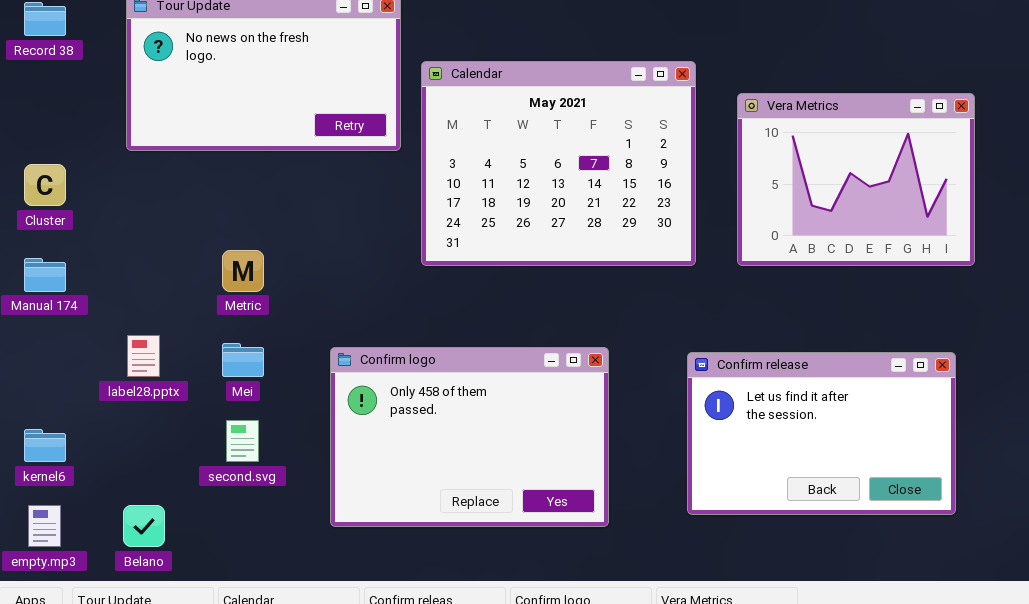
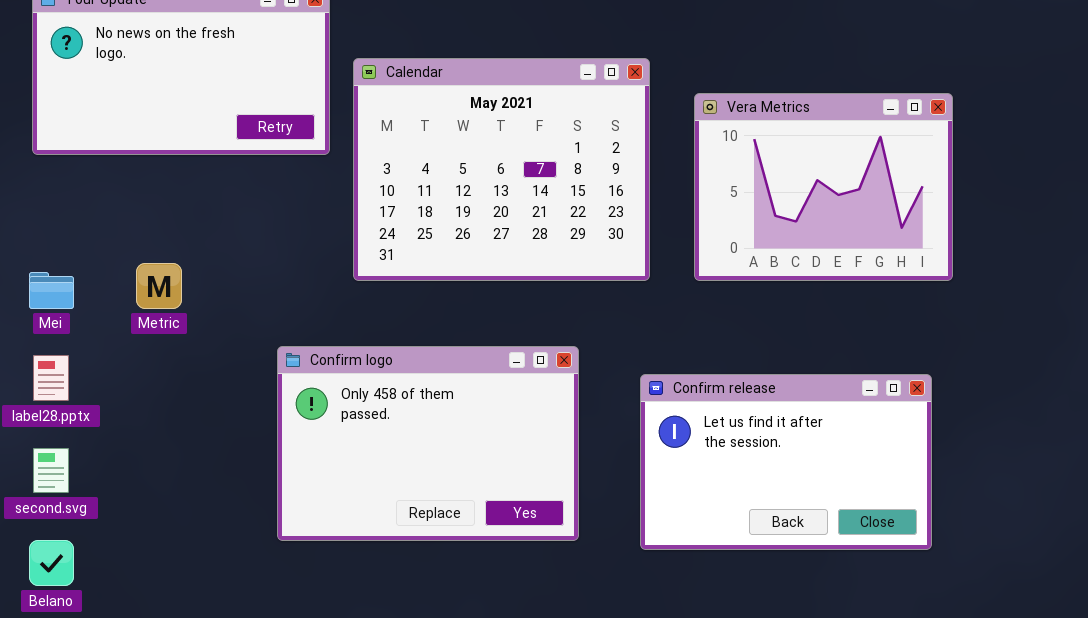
Mei: [222,343,264,377] -> [29,272,74,309], moved
Confirm logo: [330,347,609,527] -> [277,346,579,541], moved
second.svg: [226,420,259,462] -> [33,448,69,493], moved

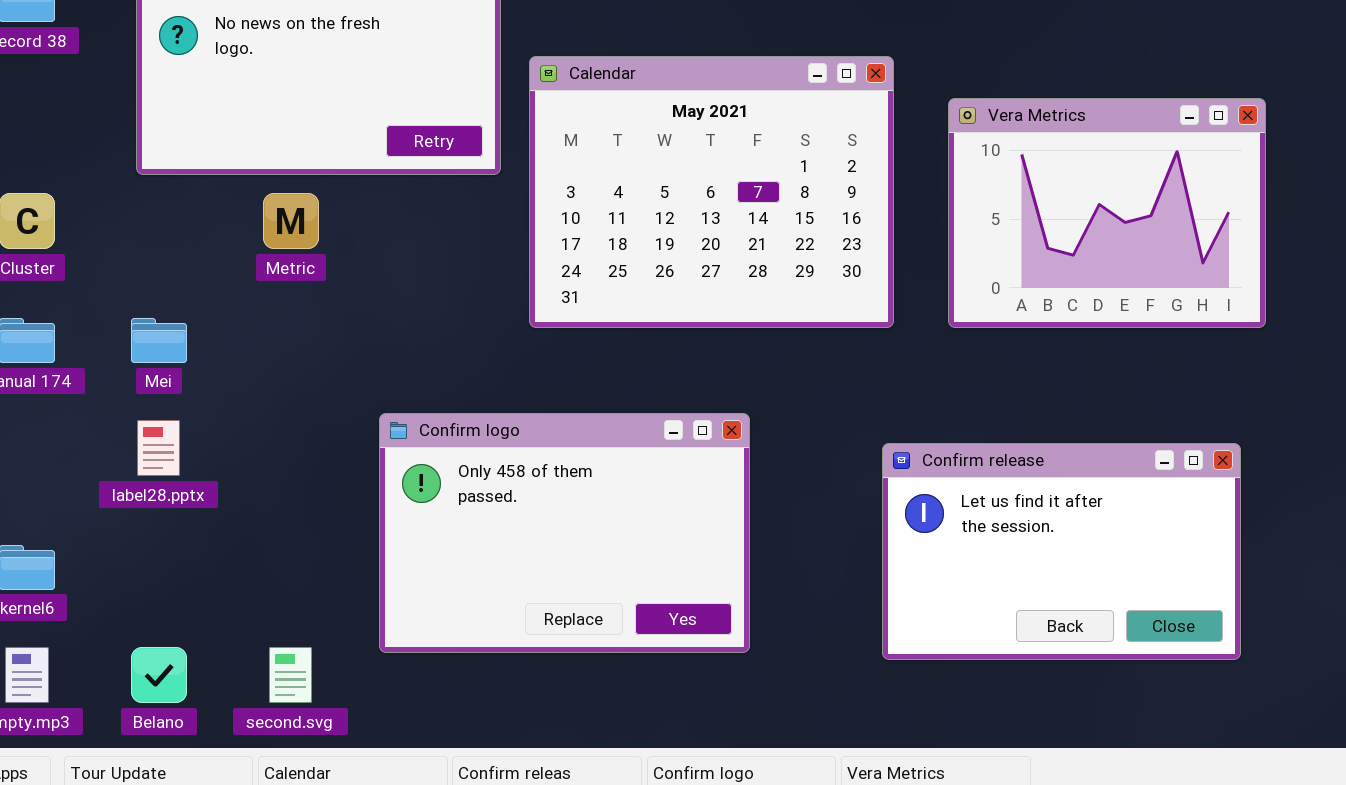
Metric: [136,263,182,309] -> [263,193,319,249], moved
Confirm logo: [277,346,579,541] -> [379,413,750,653], moved
second.svg: [33,448,69,493] -> [269,647,312,703], moved

